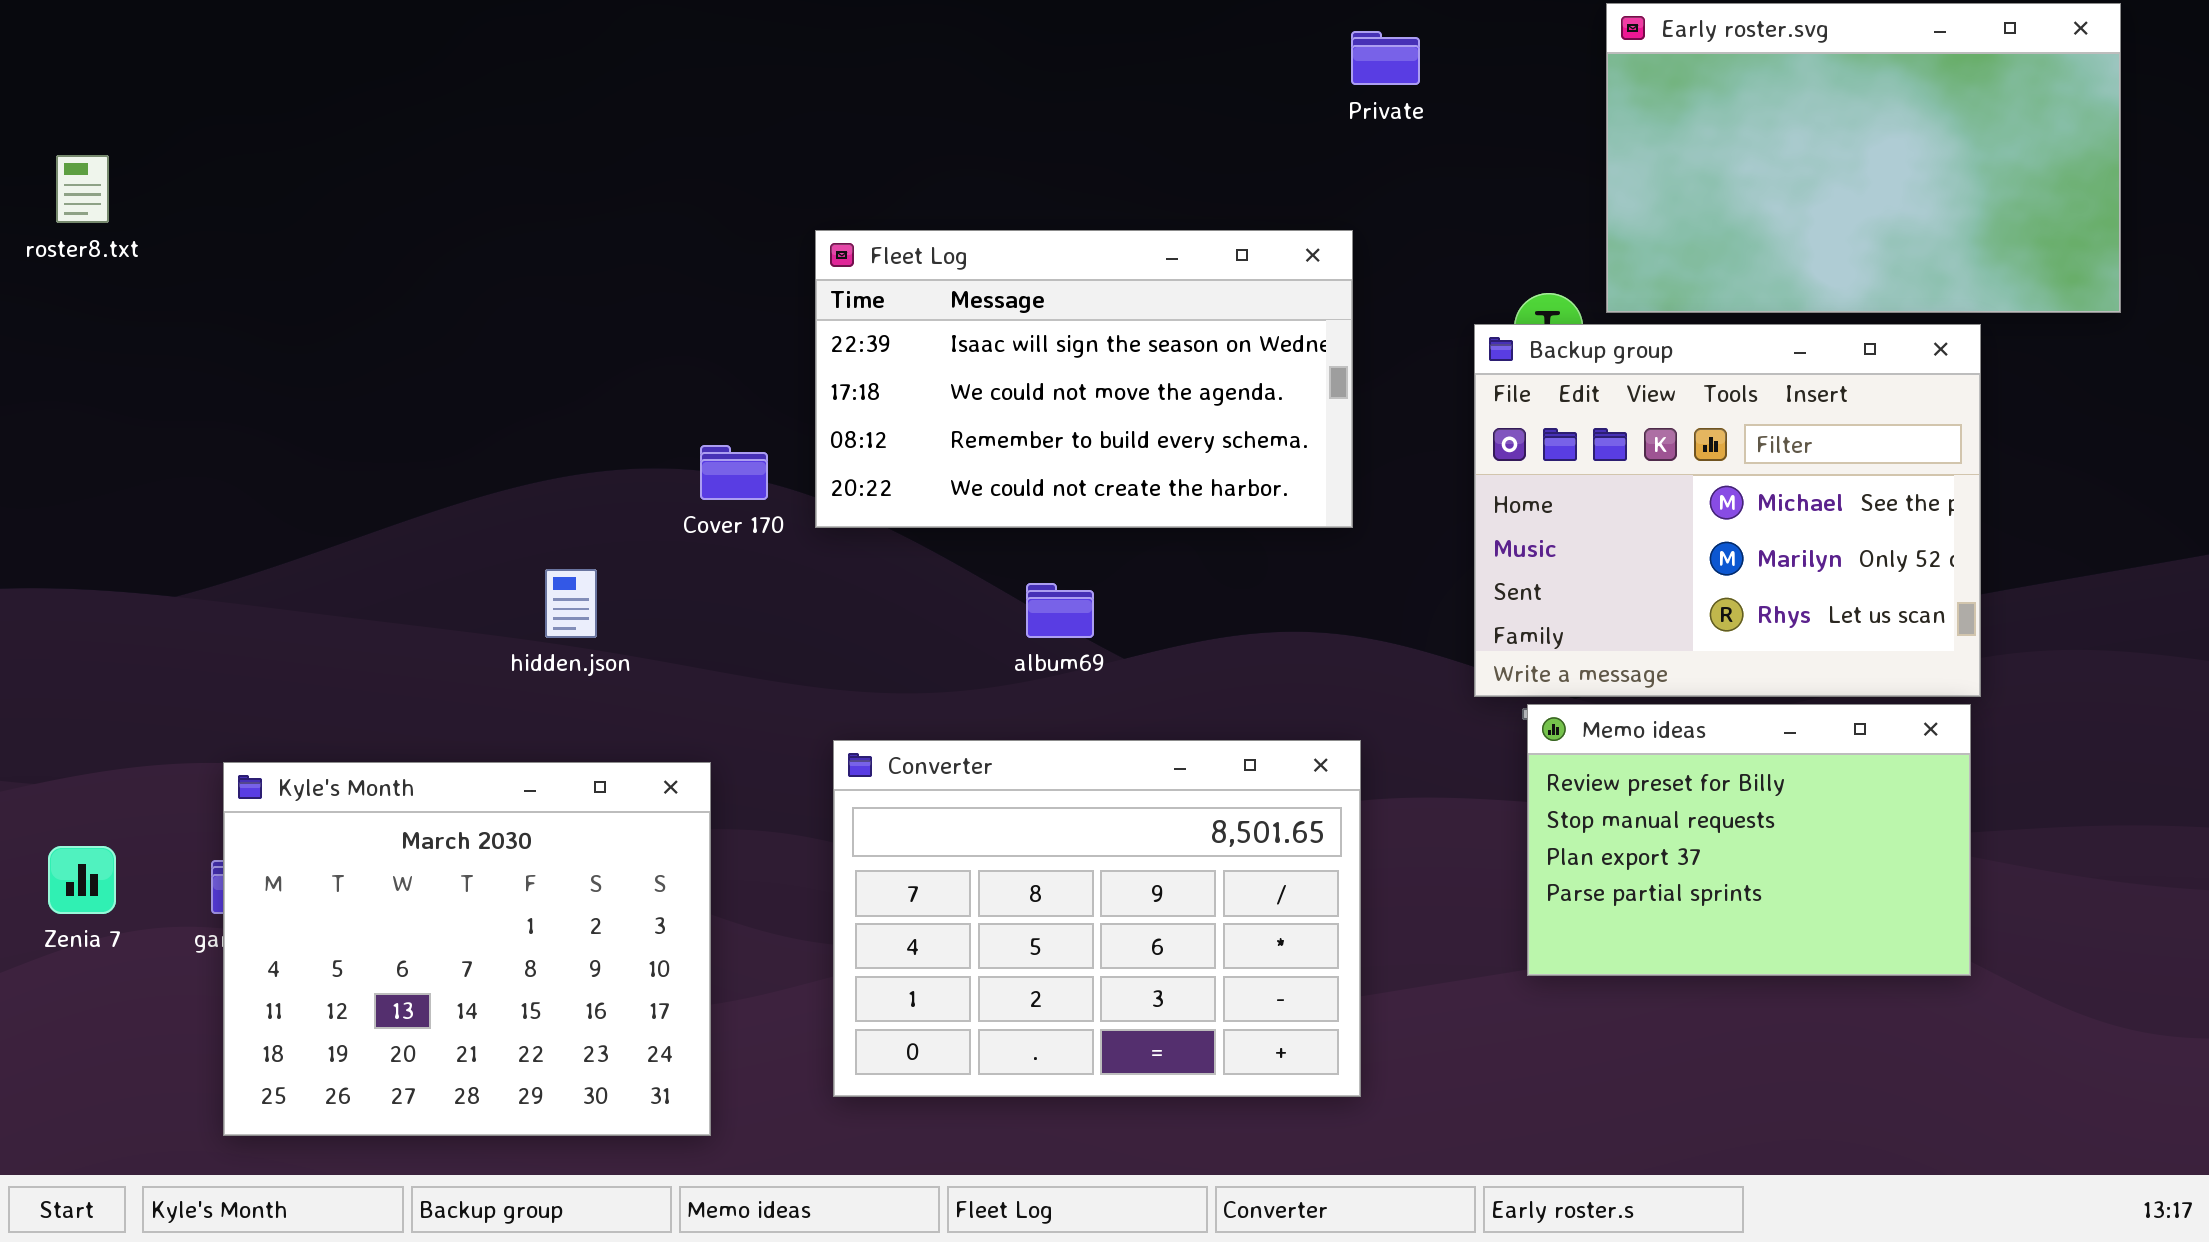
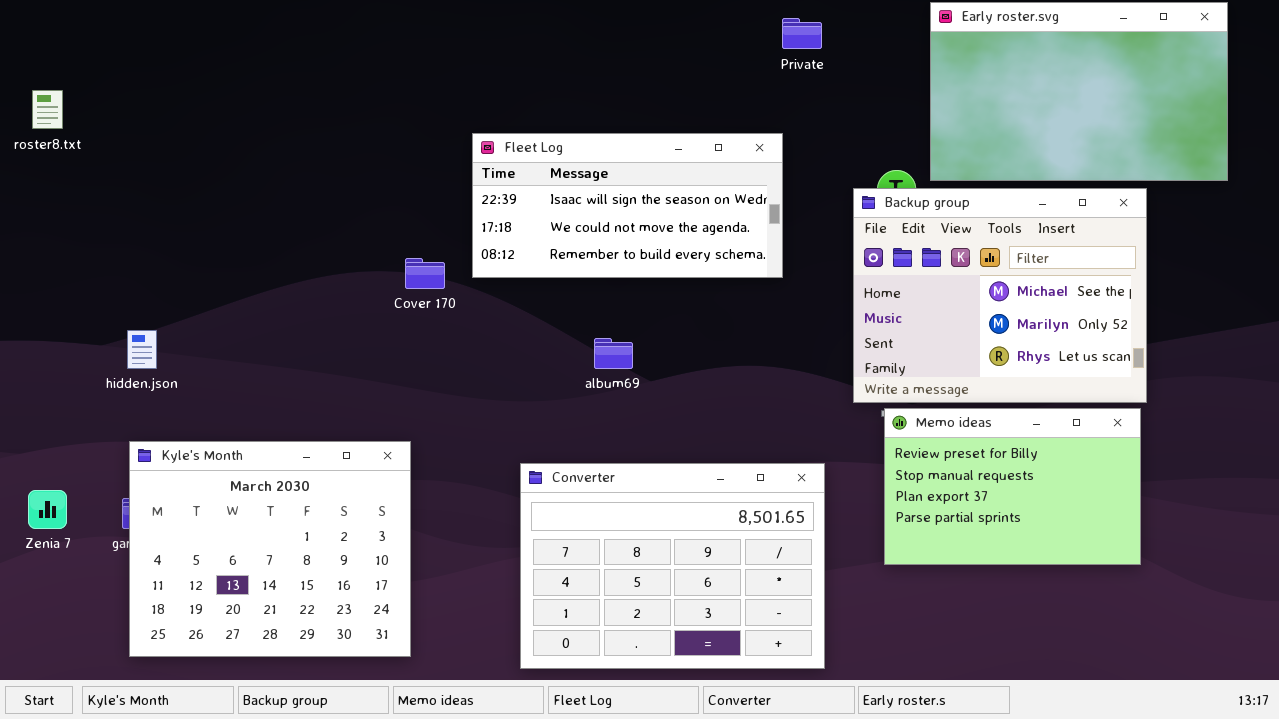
Fleet Log: [815,230,1353,528] -> [472,133,783,278], resized
hidden.json: [545,569,597,638] -> [127,330,157,369], moved
Converter: [833,740,1361,1097] -> [520,463,825,669], moved

